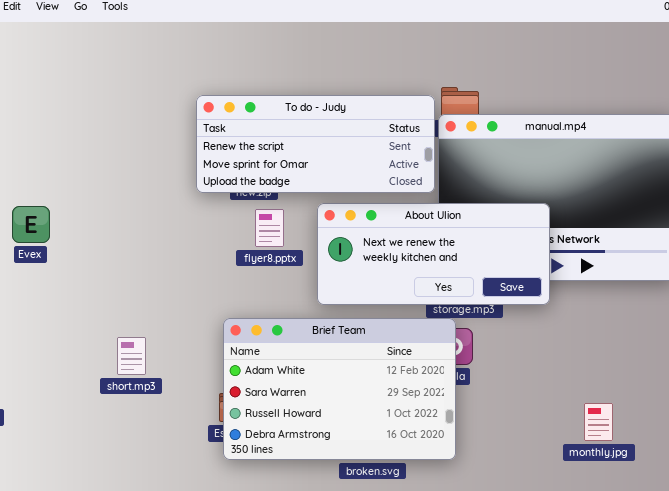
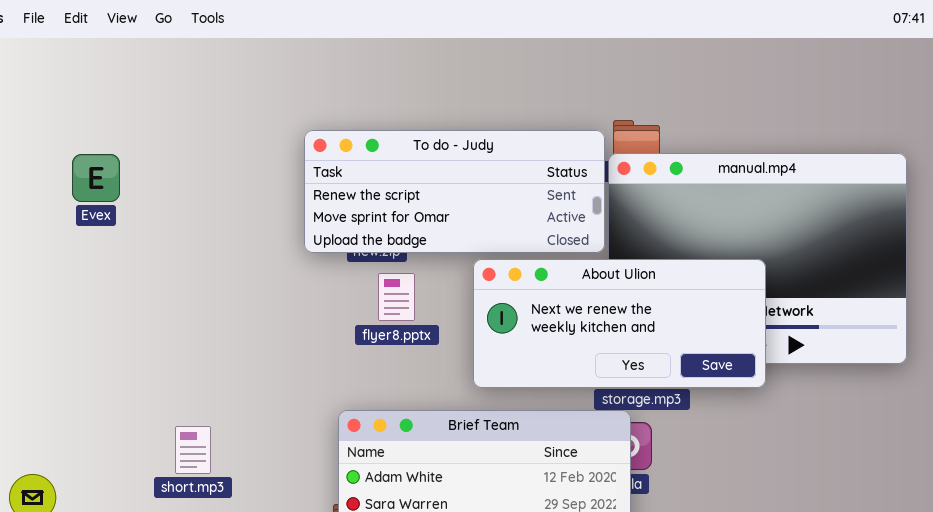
About Ulion: [317,203,550,305] -> [473,259,766,388], moved
Evex: [12,206,50,243] -> [72,154,120,202], moved
short.mp3: [117,337,146,375] -> [175,426,211,474], moved

